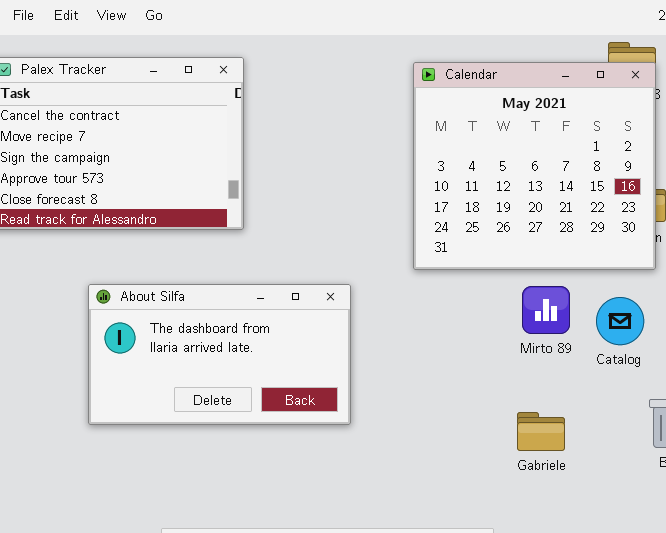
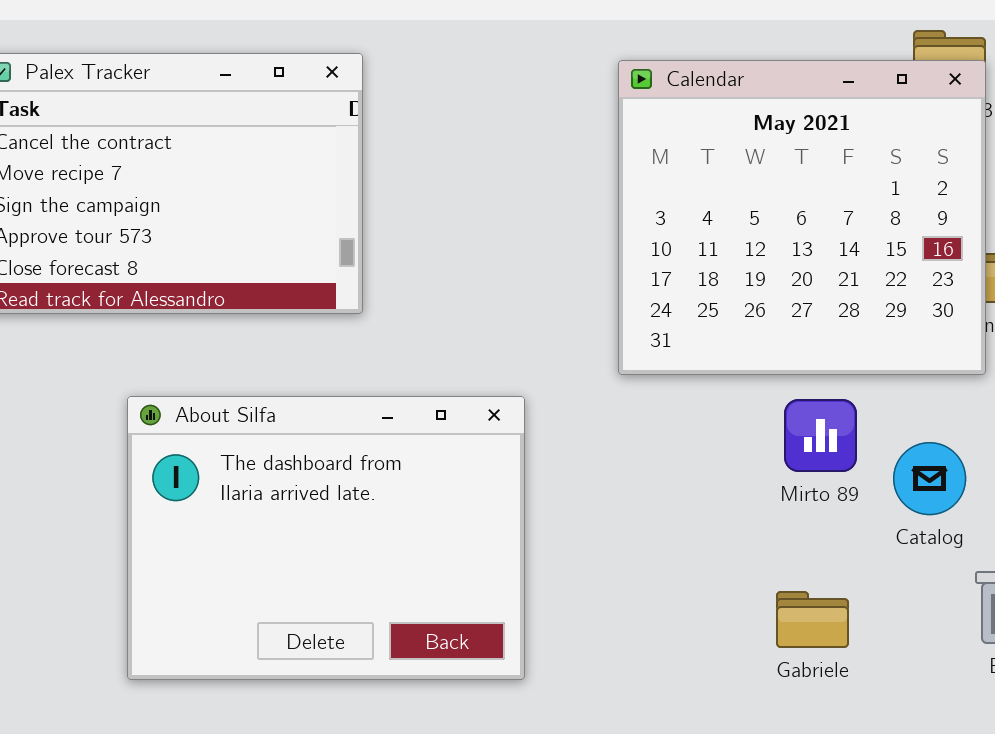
About Silfa: [88,284,351,425] -> [127,396,525,680], resized
Catalog: [596,297,644,345] -> [893,442,966,515], moved

